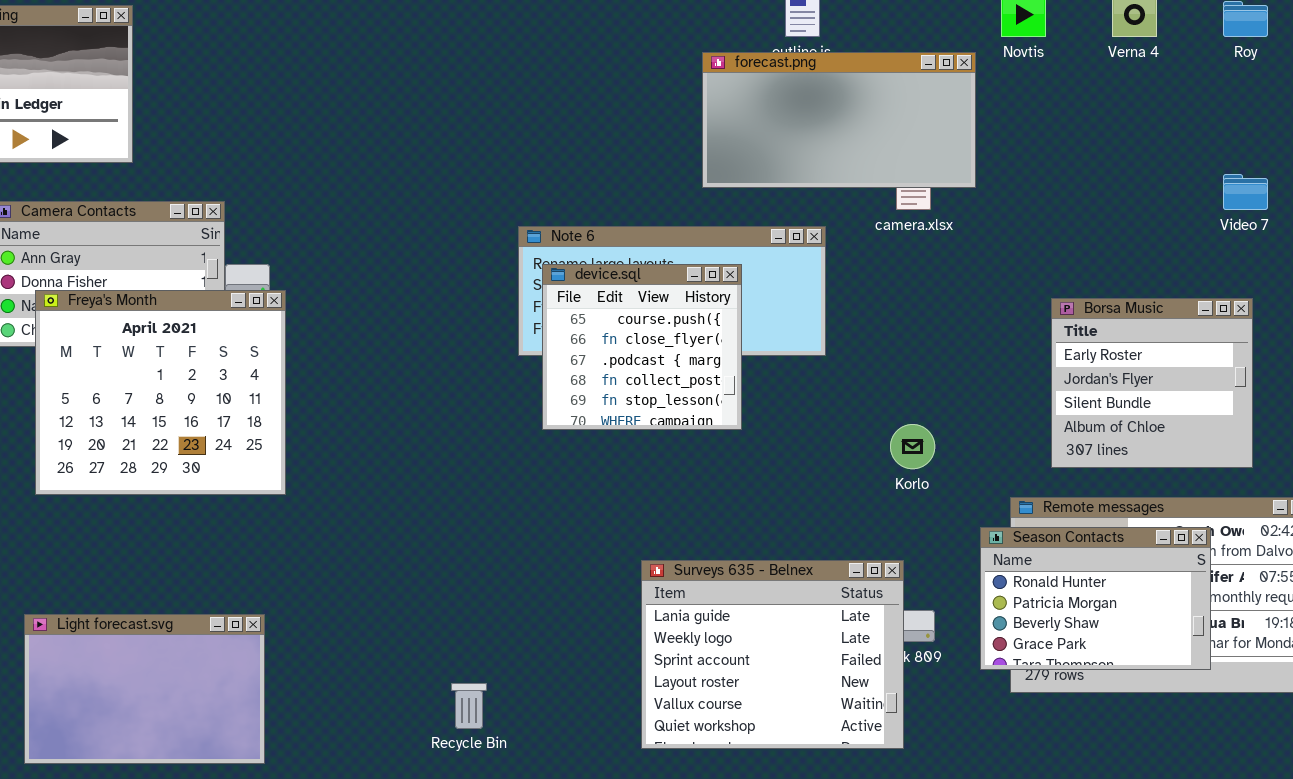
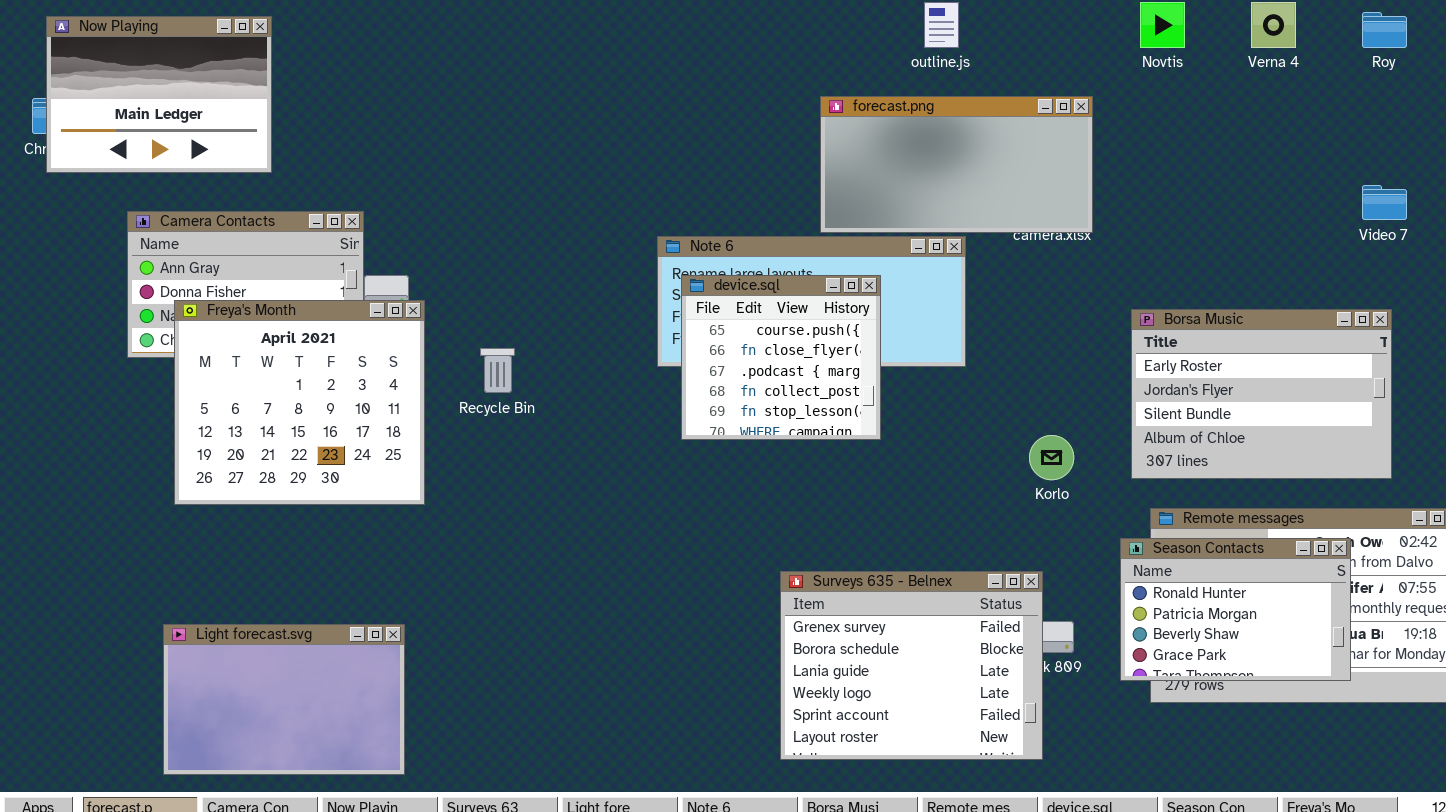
forecast.png: [702,52,976,188] -> [820,96,1093,233], moved
Borsa Music: [1051,298,1253,468] -> [1131,309,1392,479], resized
Surveys 635 - Belnex: [641,560,904,749] -> [780,571,1043,760], scrolled up 2 rows
Recycle Bin: [451,683,487,729] -> [480,348,515,393], moved

